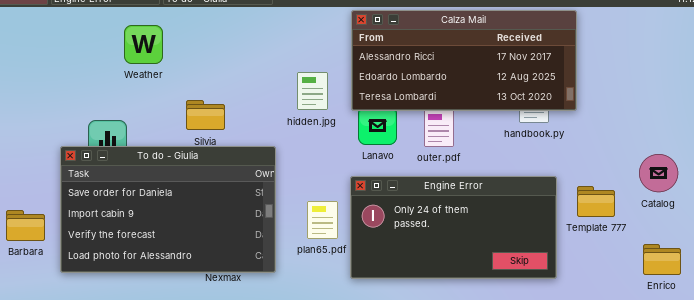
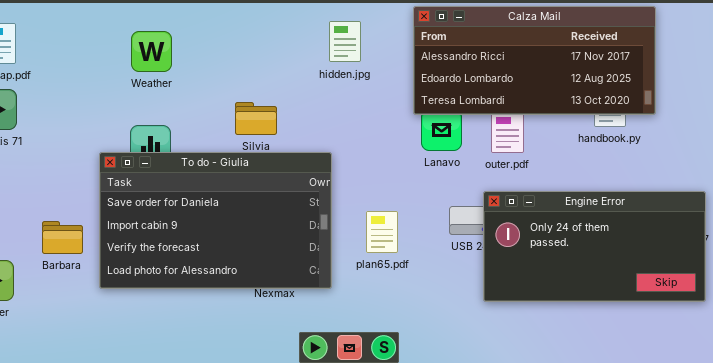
Weather: [124,25,163,64] -> [131,31,172,72], moved
hidden.jpg: [297,72,328,110] -> [329,21,361,62], moved
Engine Error: [350,176,557,279] -> [483,191,706,302], moved

